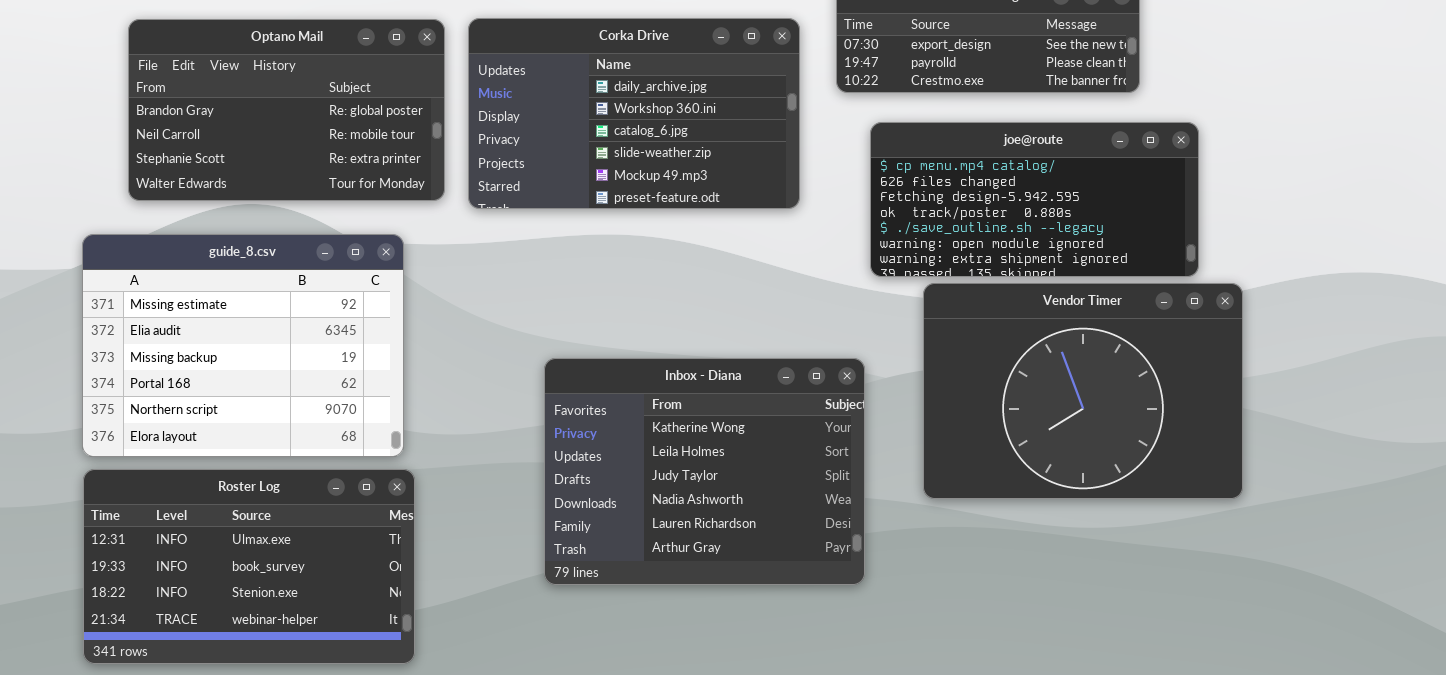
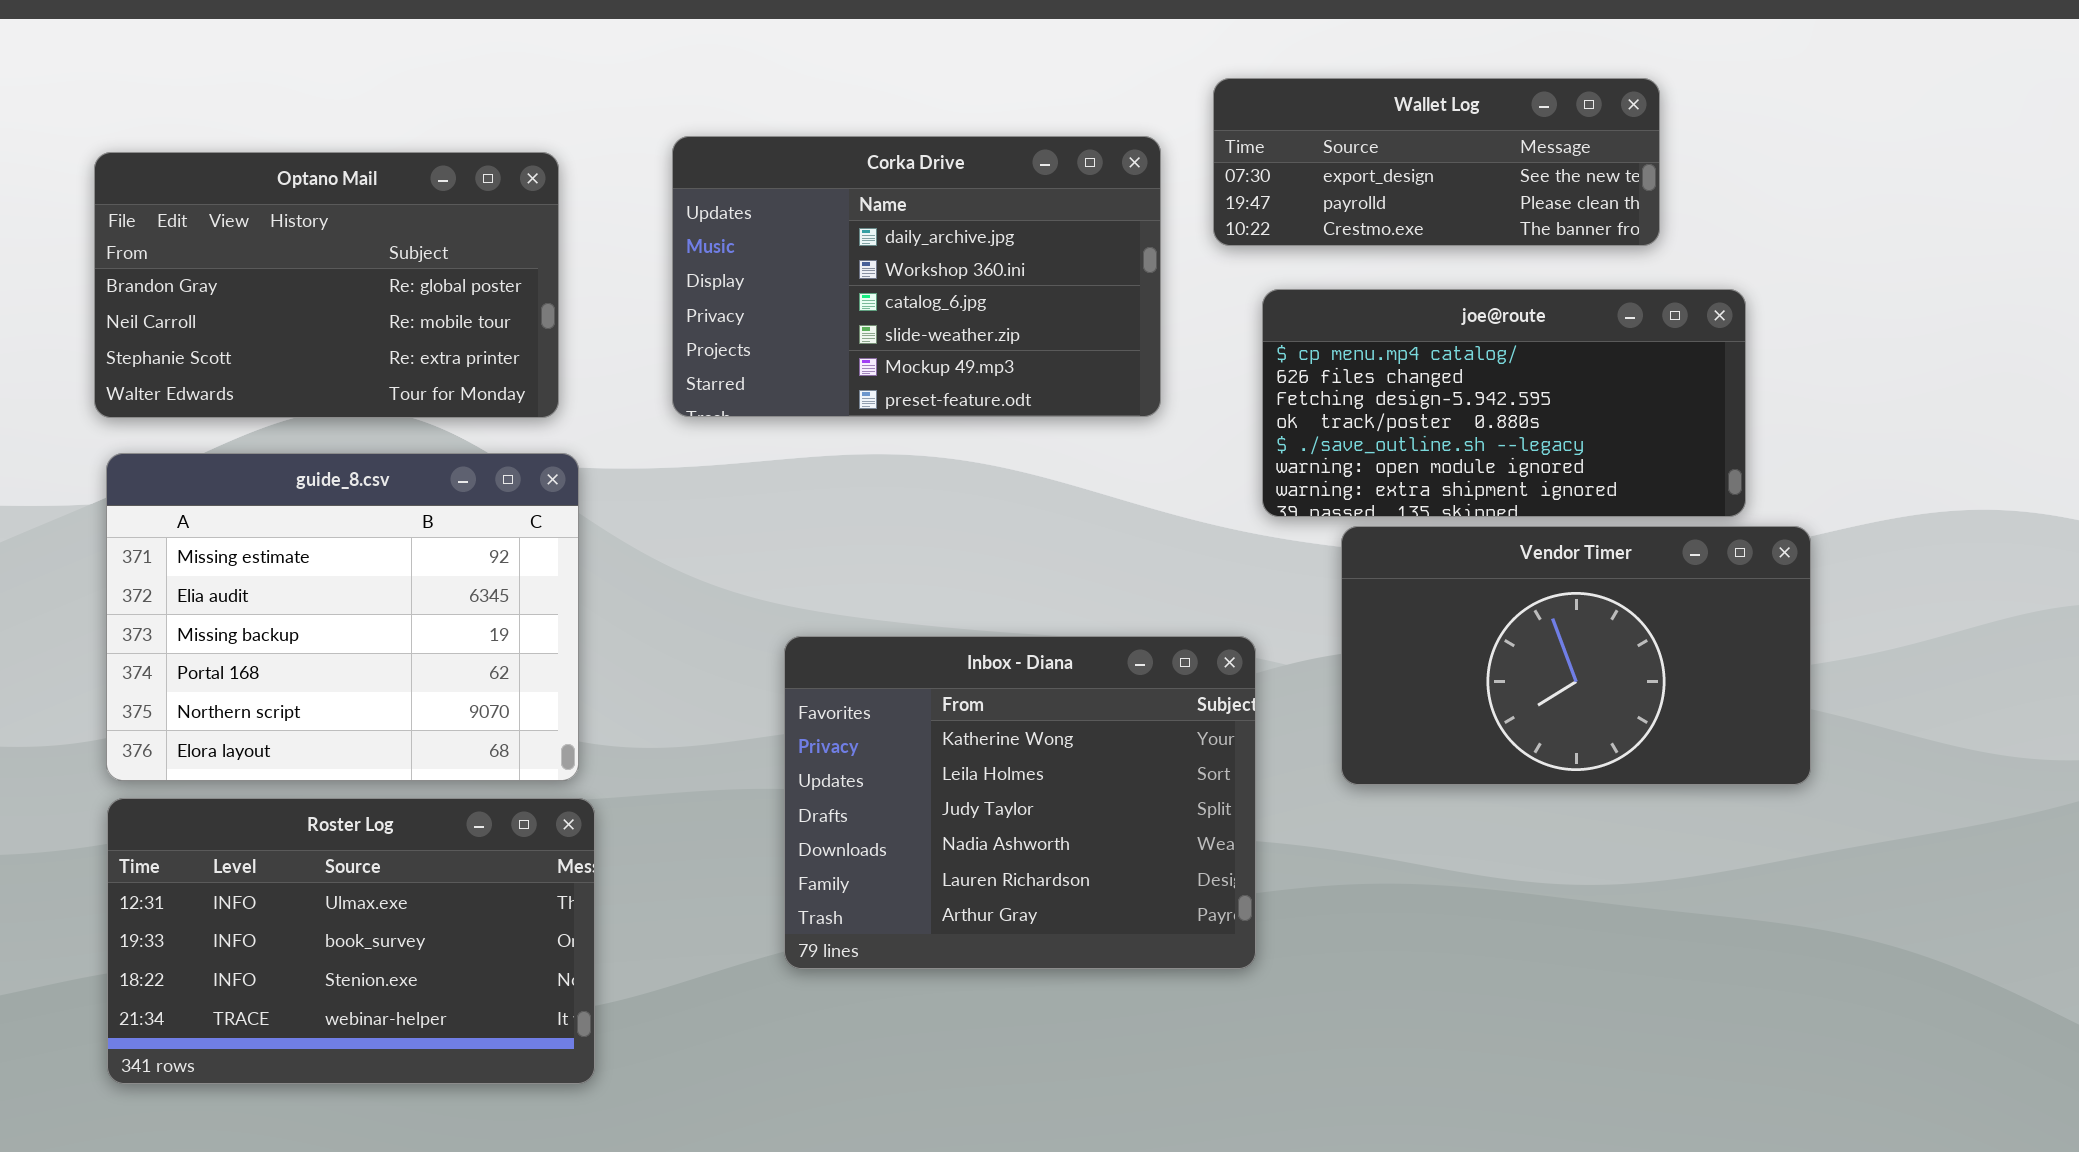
Optano Mail: [128,19,445,201] -> [94,152,559,418], moved
Vendor Timer: [923,283,1243,499] -> [1341,526,1811,785], resized

